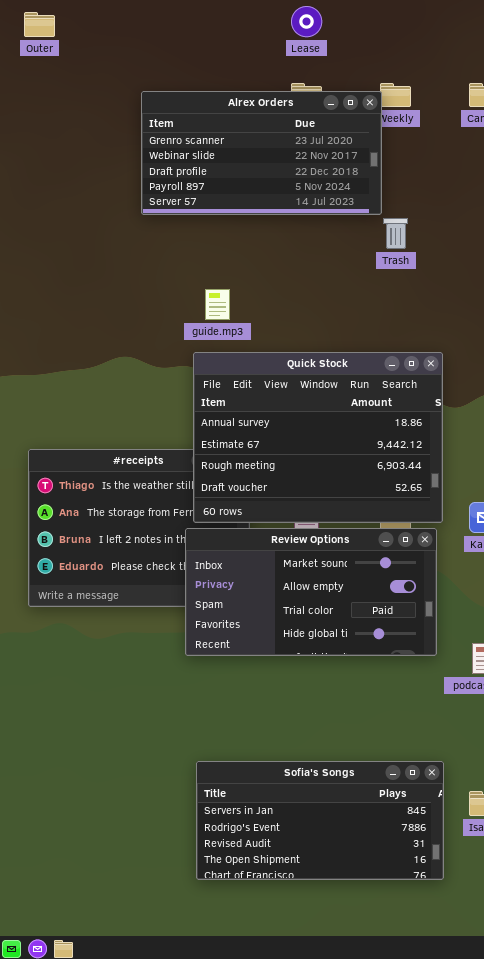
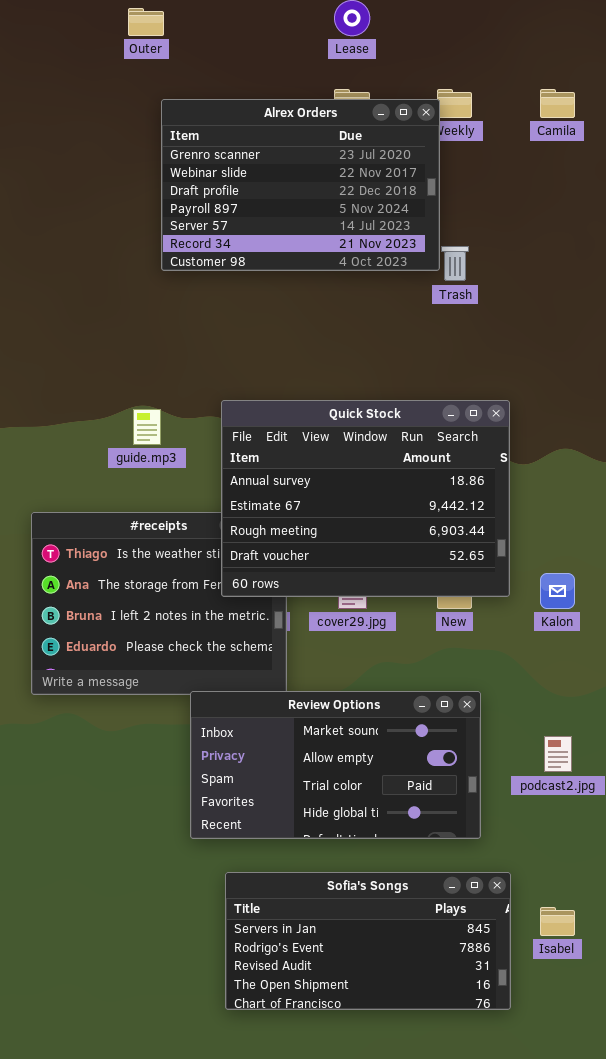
Outer: [24,12,55,37] -> [128,8,164,36], moved
Alrex Orders: [141,91,382,215] -> [161,99,440,271], resized
guide.mp3: [205,289,230,320] -> [133,409,161,445], moved
Review Options: [185,528,437,656] -> [190,691,481,839], moved

